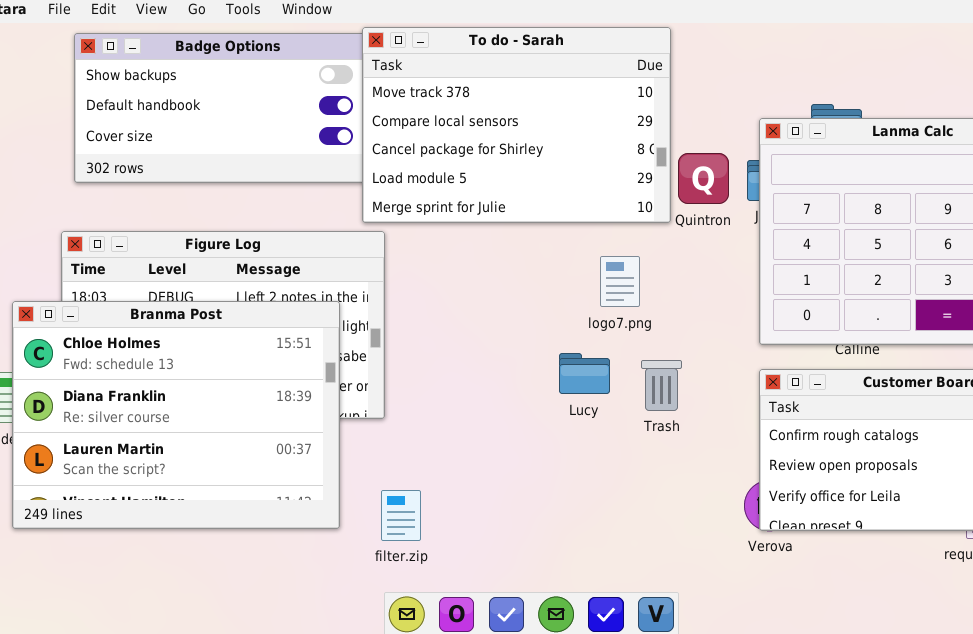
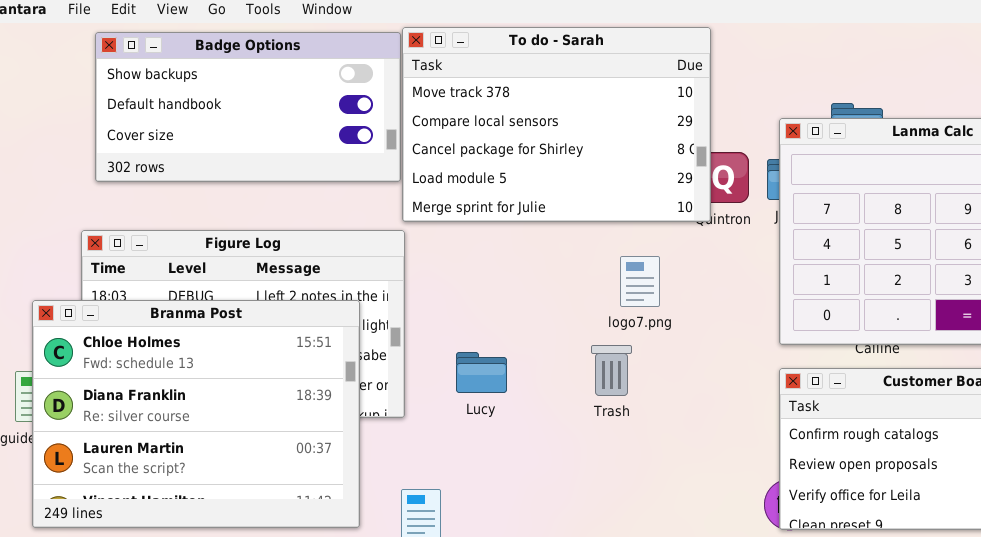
To do - Sarah: [362,27,671,223] -> [402,27,711,222], moved
Lucy: [559,353,610,394] -> [456,352,507,393], moved
Trash: [641,360,682,411] -> [591,345,632,396], moved

